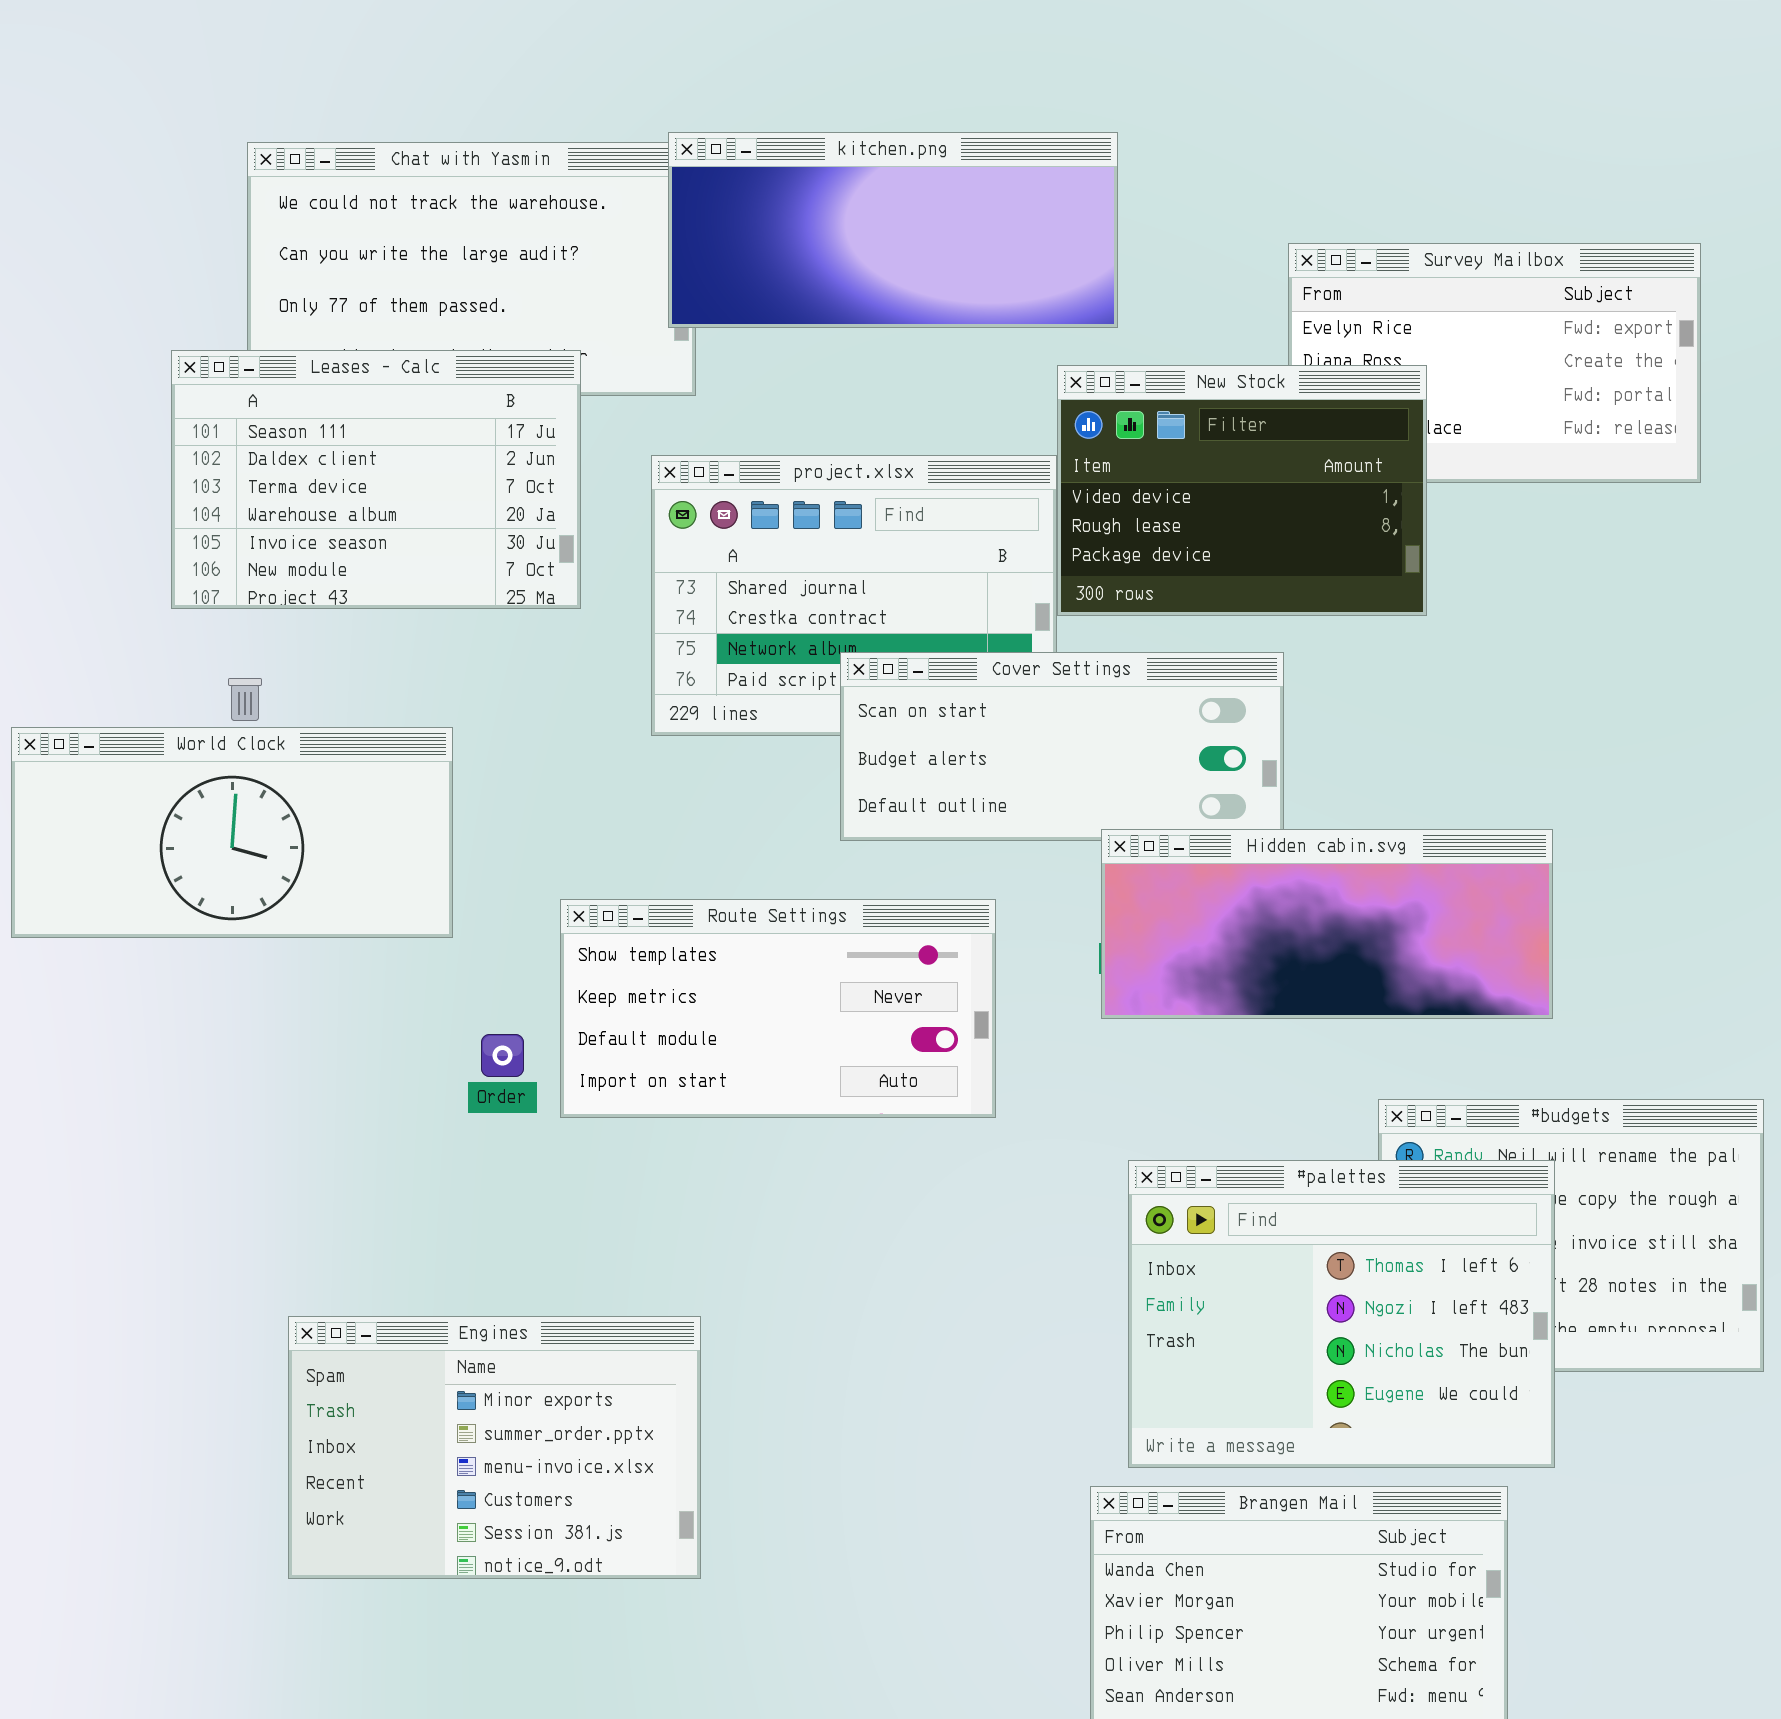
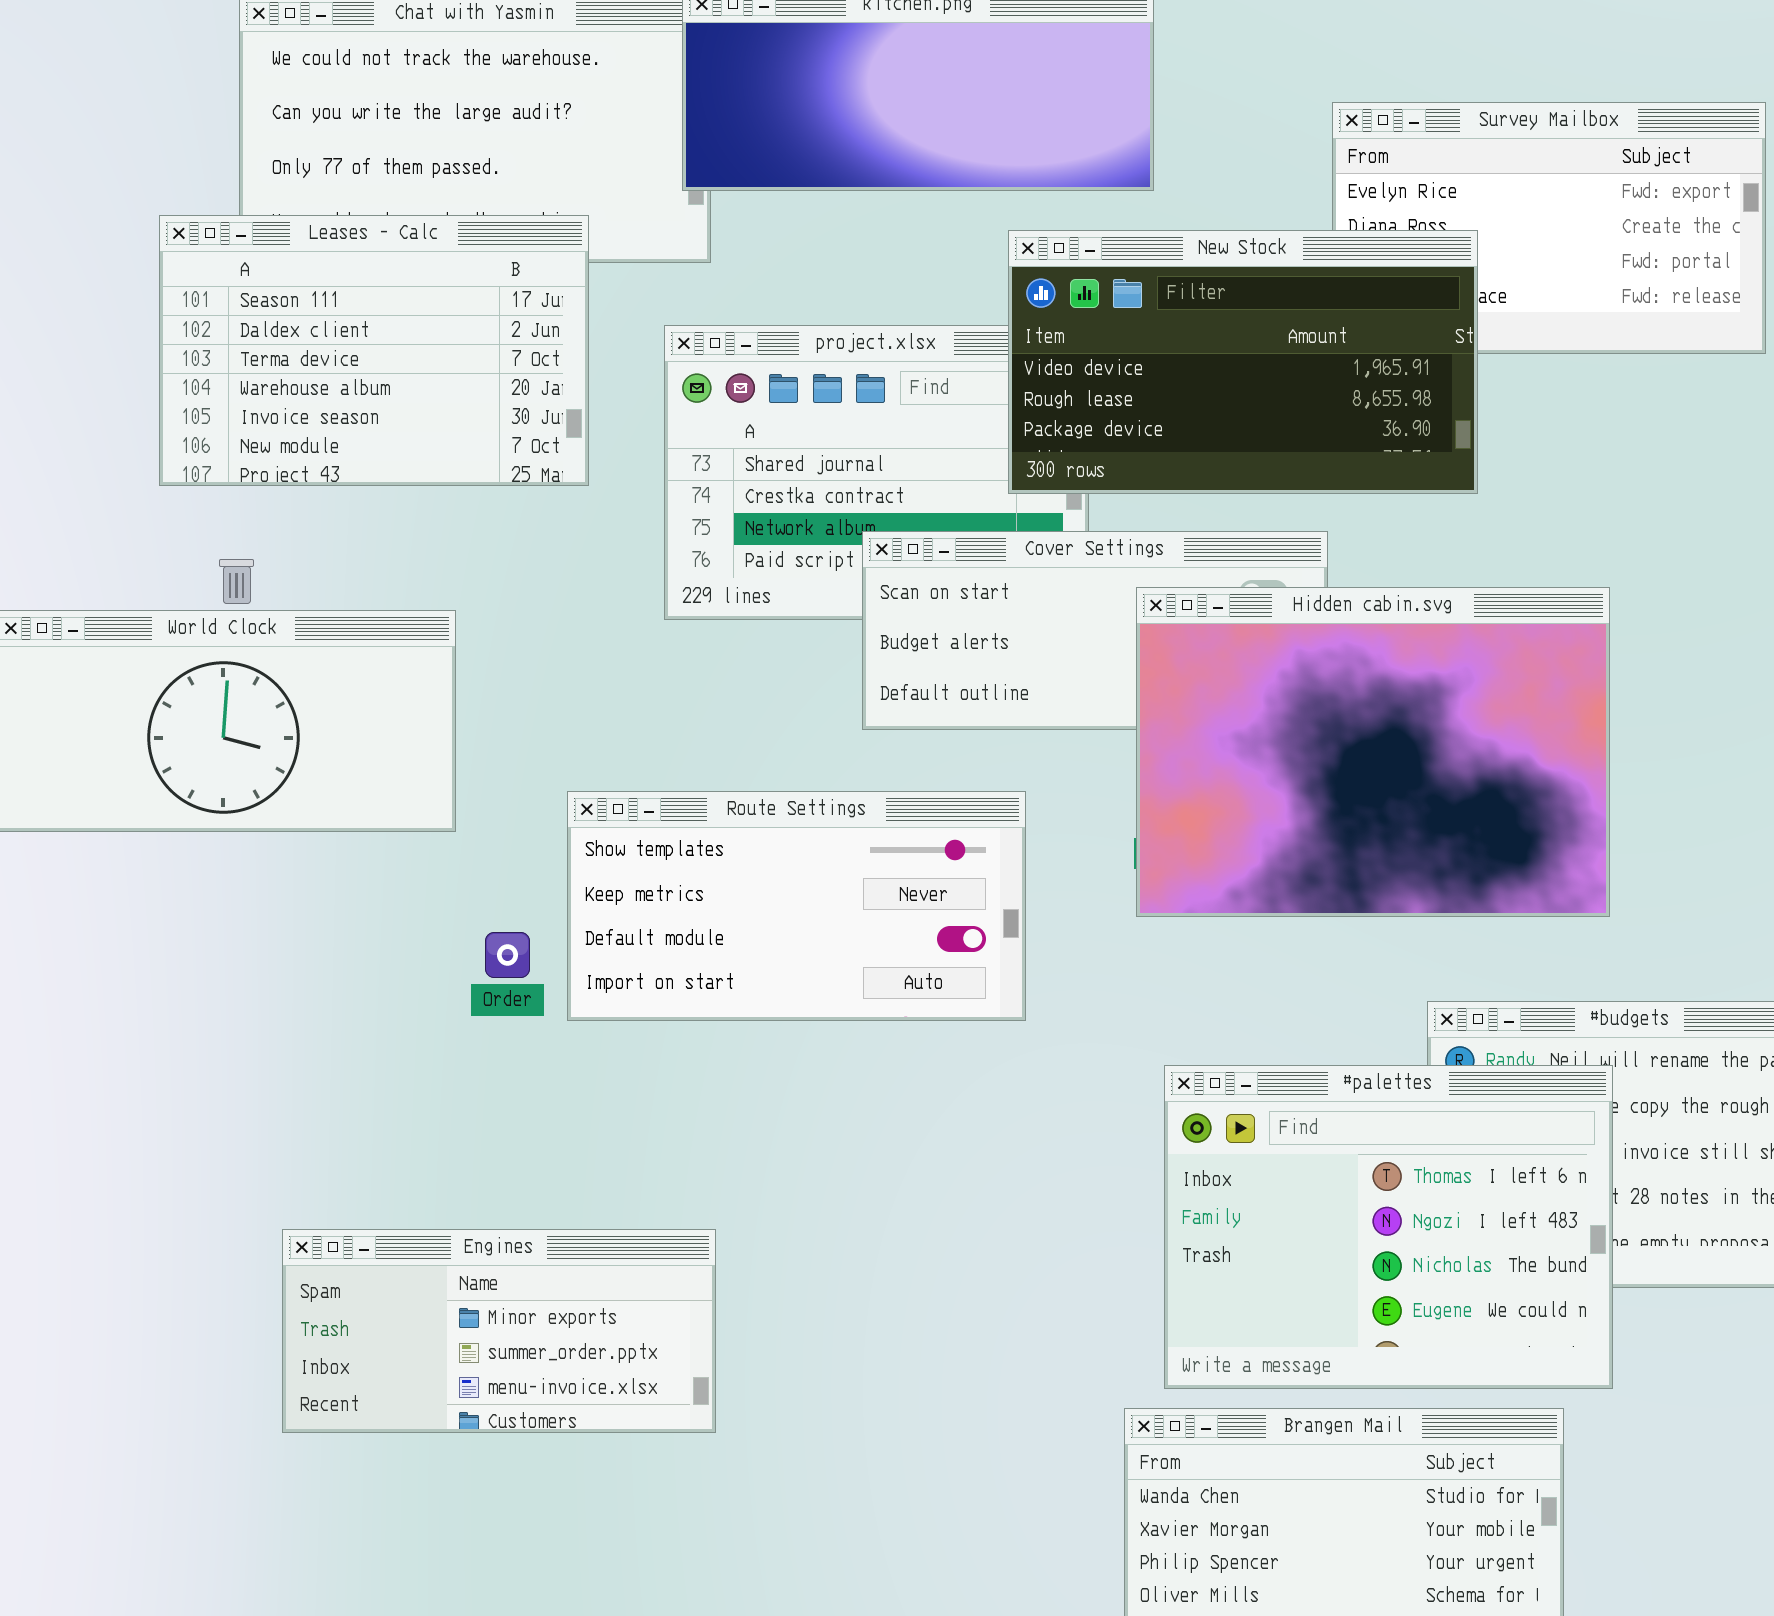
New Stock: [1057,365,1427,616] -> [1008,230,1478,494], resized
Hidden cabin.svg: [1101,829,1553,1019] -> [1136,587,1610,917], resized
Engines: [288,1316,701,1579] -> [282,1229,716,1433], resized

